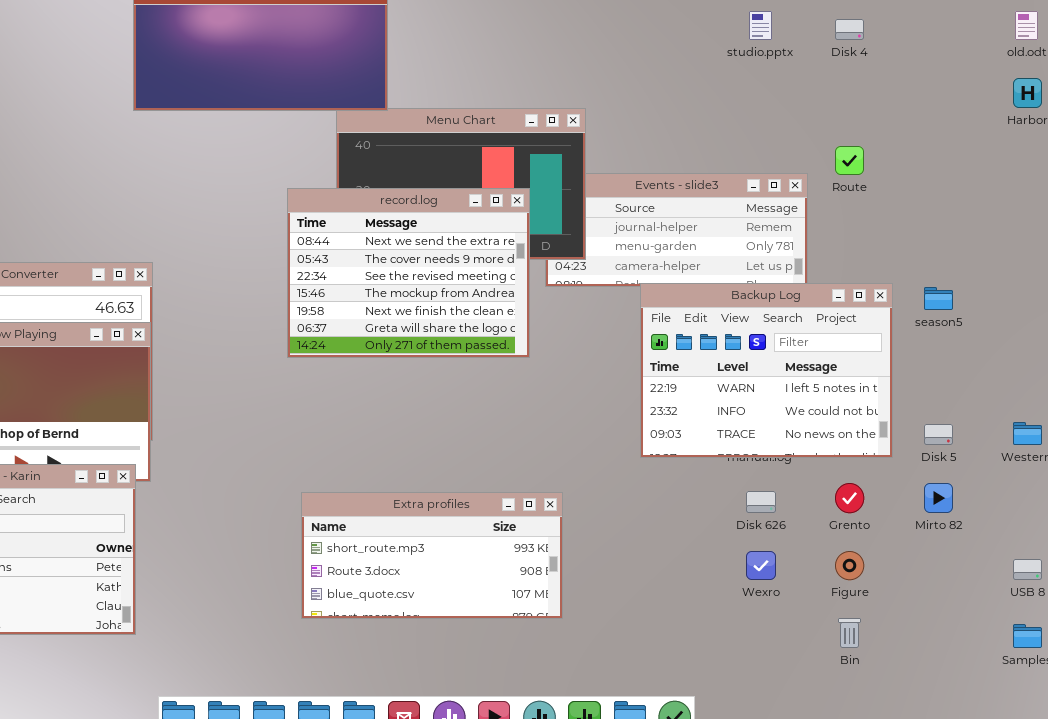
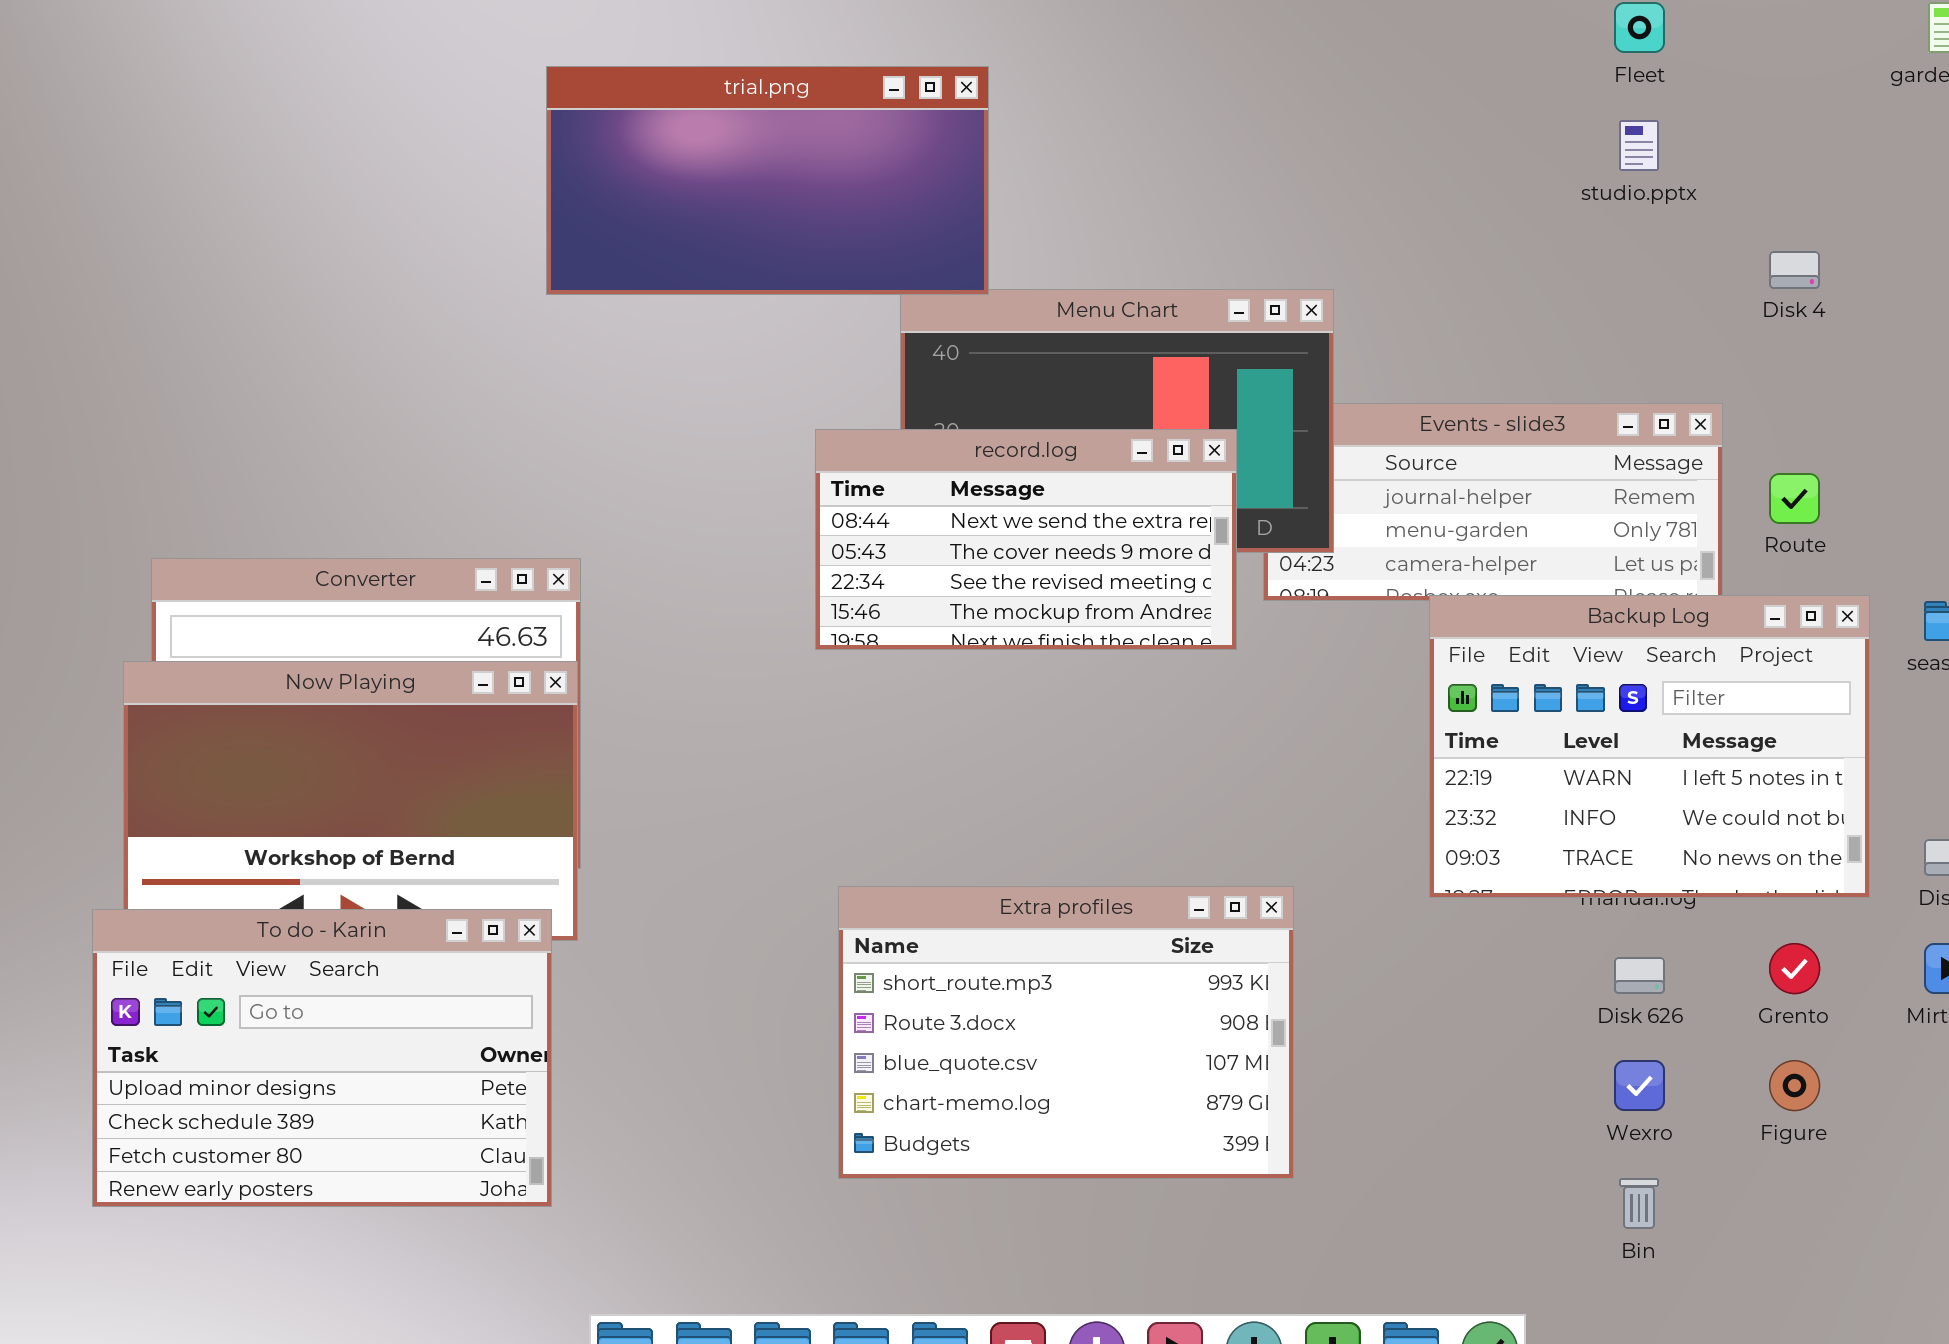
Disk 4: [835,19,864,40] -> [1769,251,1820,289], moved
Route: [835,146,864,175] -> [1769,473,1820,524], moved
record.log: [287,188,530,358] -> [815,429,1237,650], resized
Extra profiles: [301,492,563,619] -> [838,886,1294,1179], resized
Bin: [838,618,861,648] -> [1619,1178,1659,1229], moved

